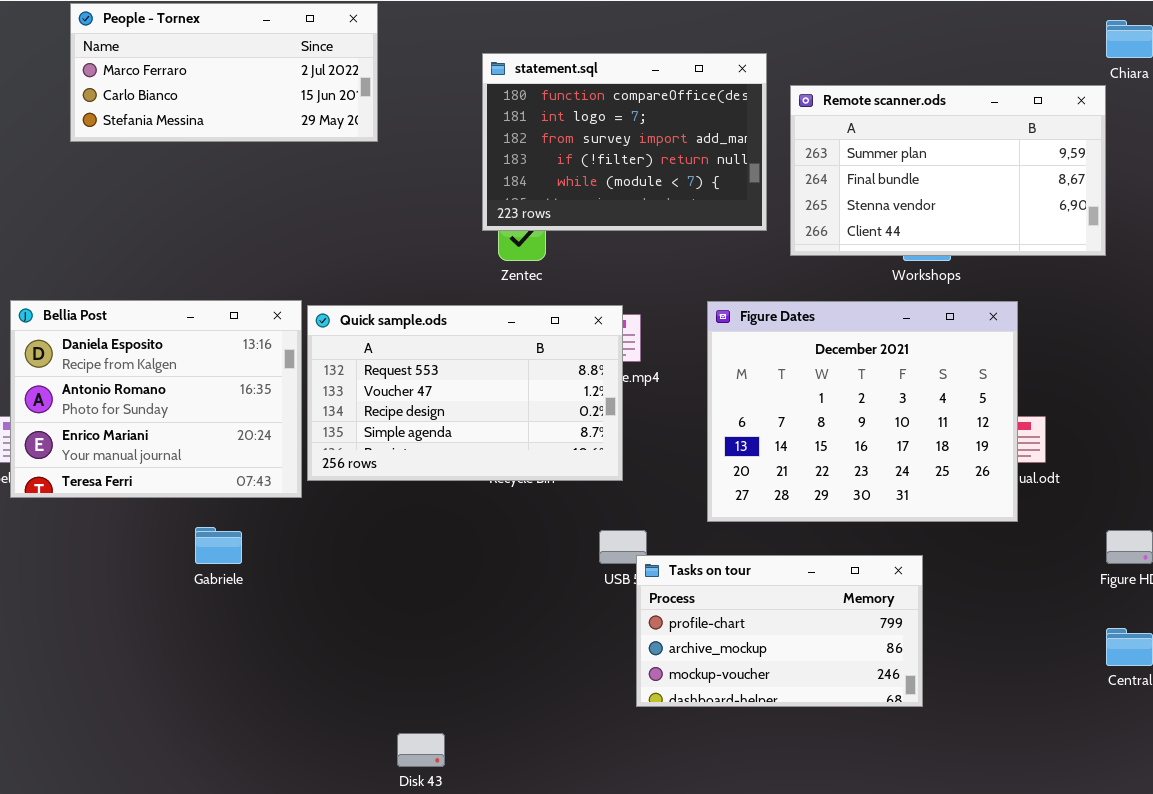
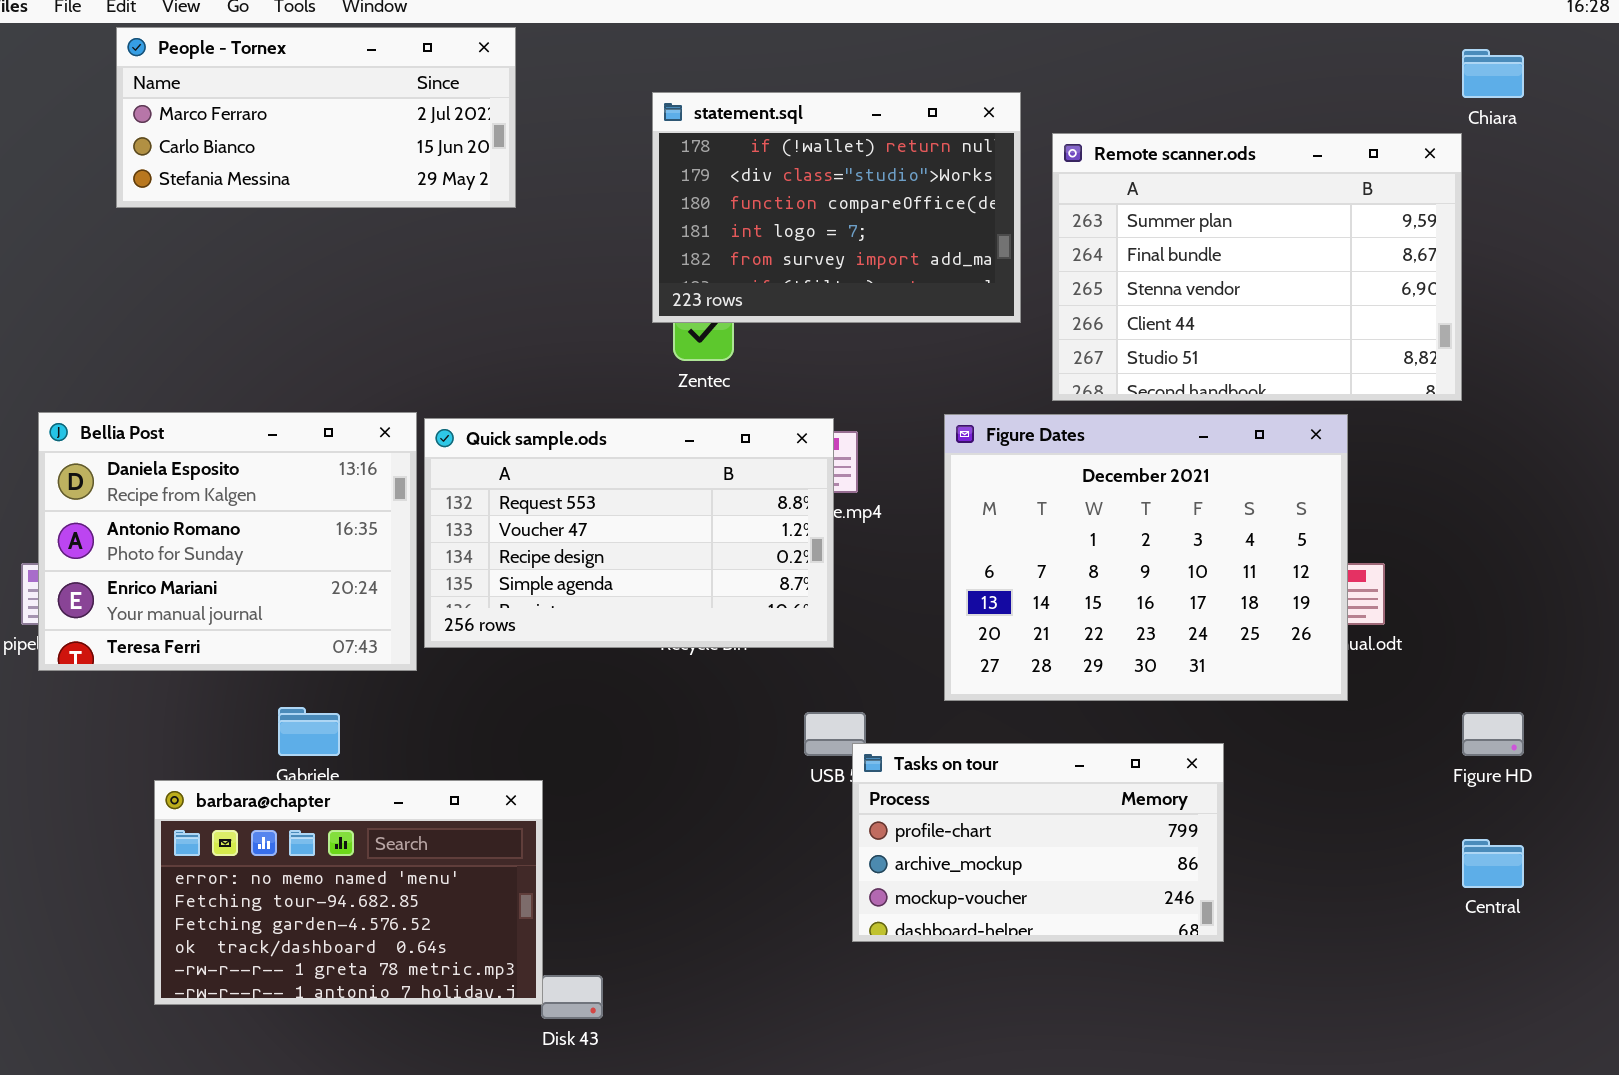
statement.sql: [482,53,767,231] -> [652,92,1021,323], scrolled up 2 rows
Remote scanner.ods: [790,85,1106,256] -> [1052,133,1462,401], resized
barbara@chapter: none -> [154,780,543,1005], opened

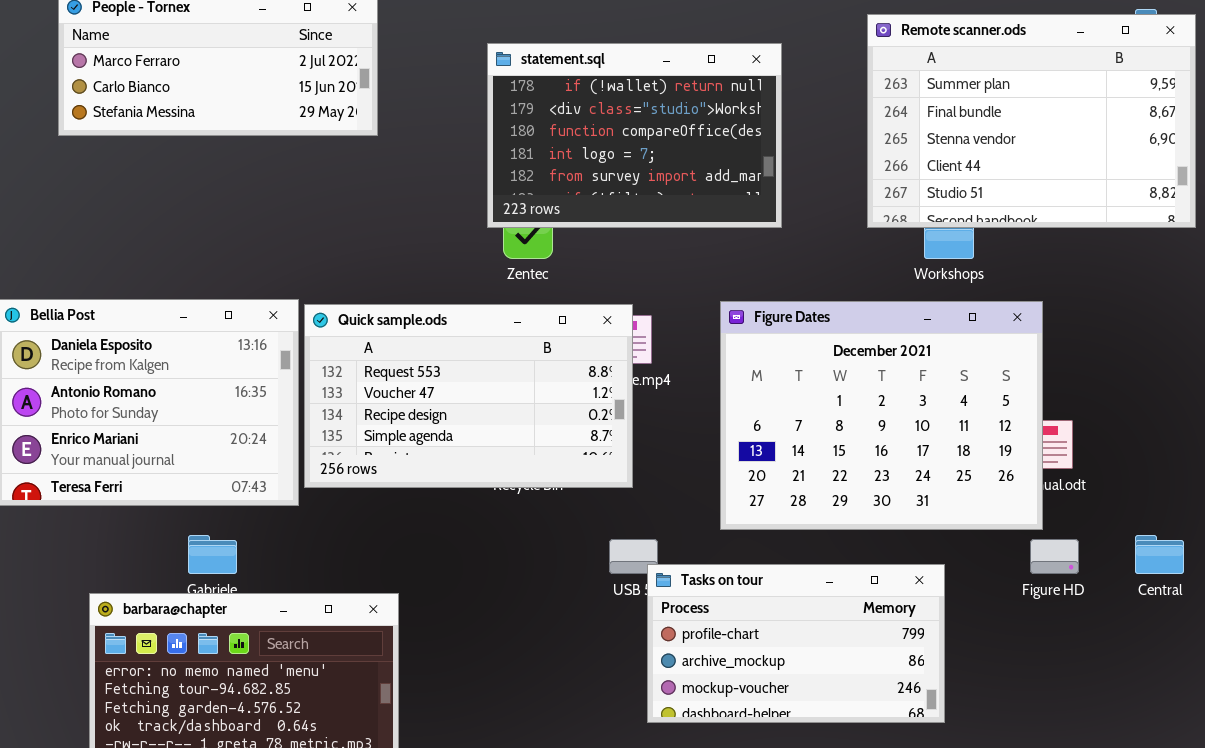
Remote scanner.ods: [1052,133,1462,401] -> [867,14,1196,228], moved
Figure HD: [1462,712,1524,756] -> [1030,539,1079,574], moved
Central: [1462,839,1524,888] -> [1135,535,1184,574], moved

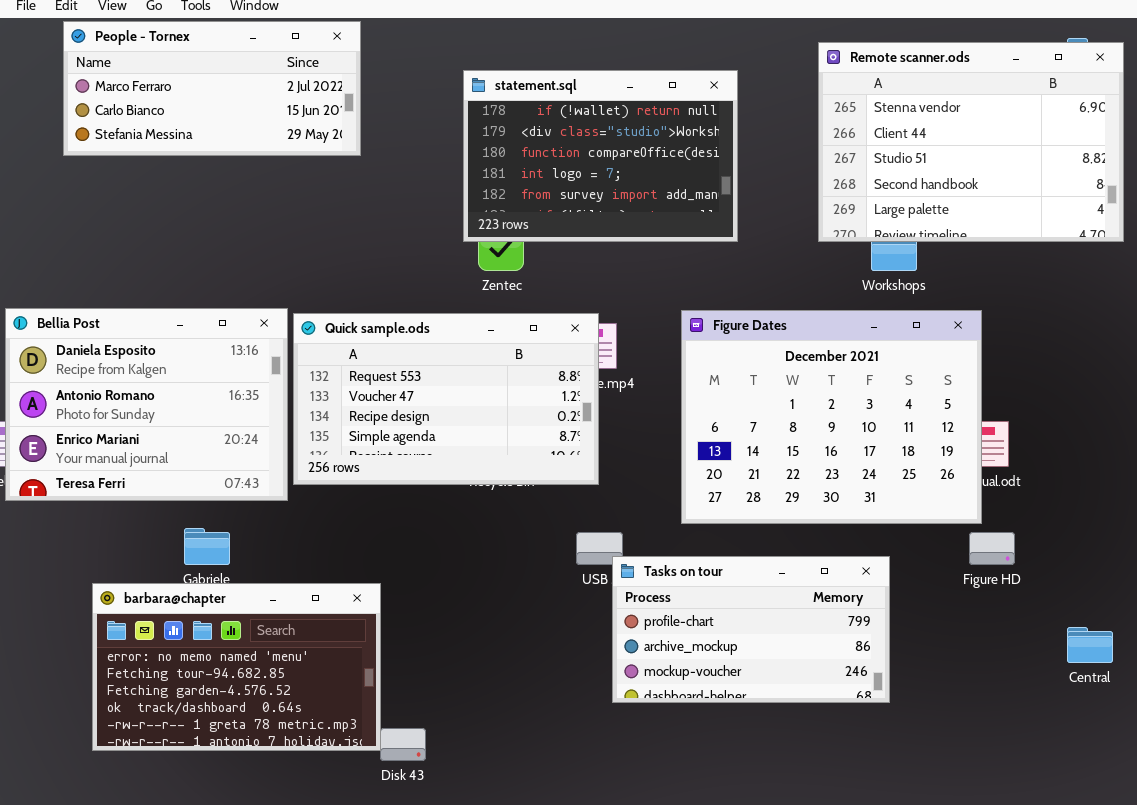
Remote scanner.ods: [867,14,1196,228] -> [818,42,1124,242], scrolled down 2 rows
Central: [1135,535,1184,574] -> [1067,627,1113,663], moved

